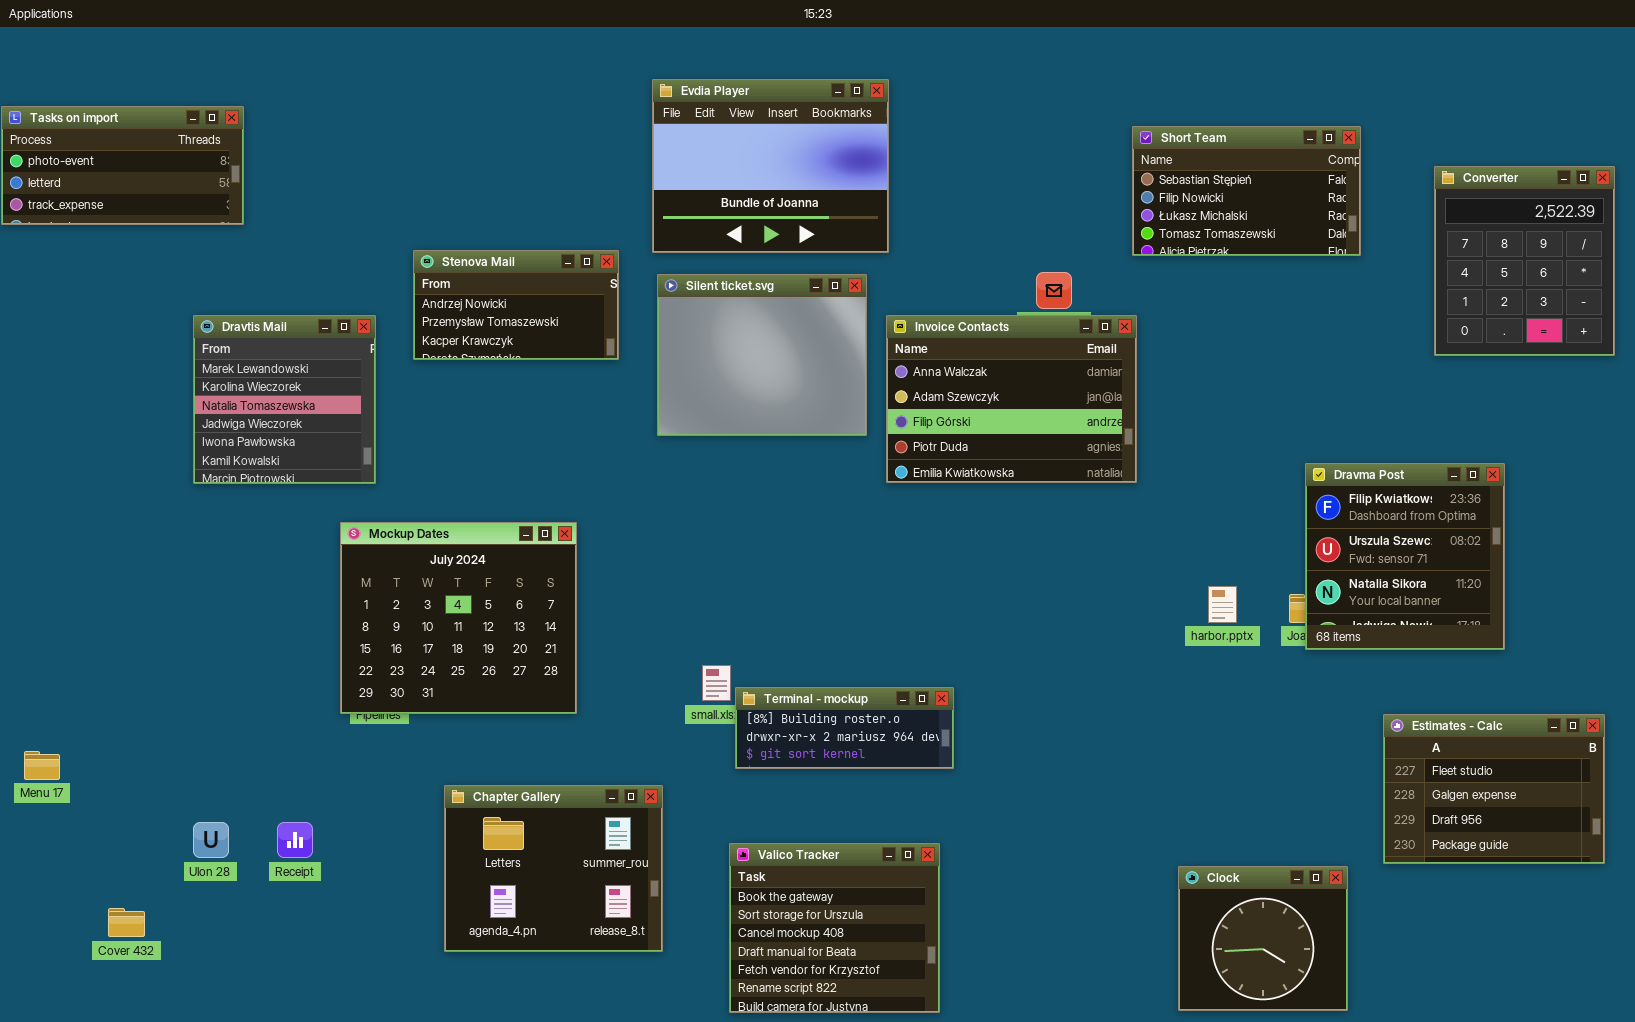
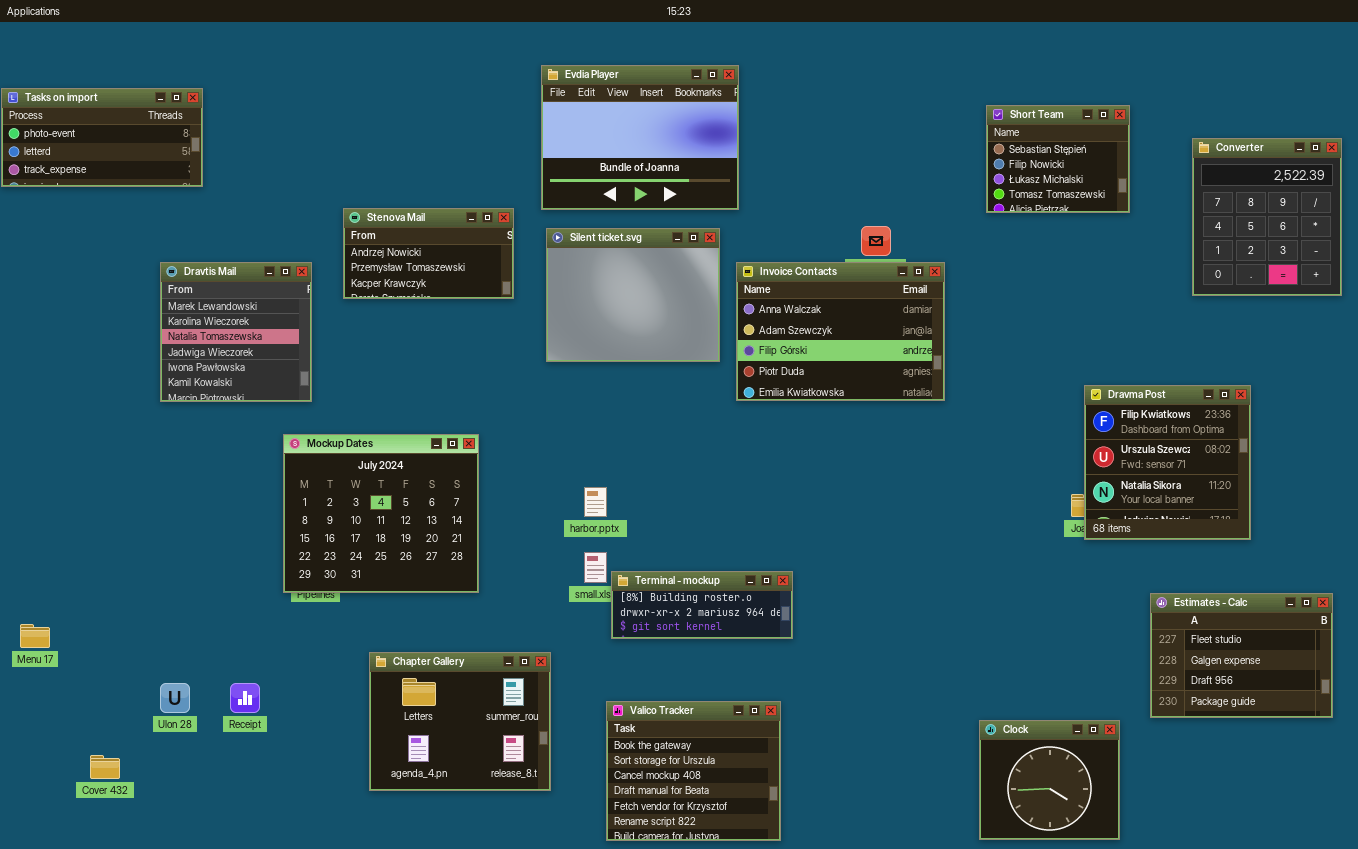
Short Team: [1132,126,1361,256] -> [986,105,1130,213], resized
harbor.pptx: [1208,586,1237,623] -> [584,487,607,517], moved

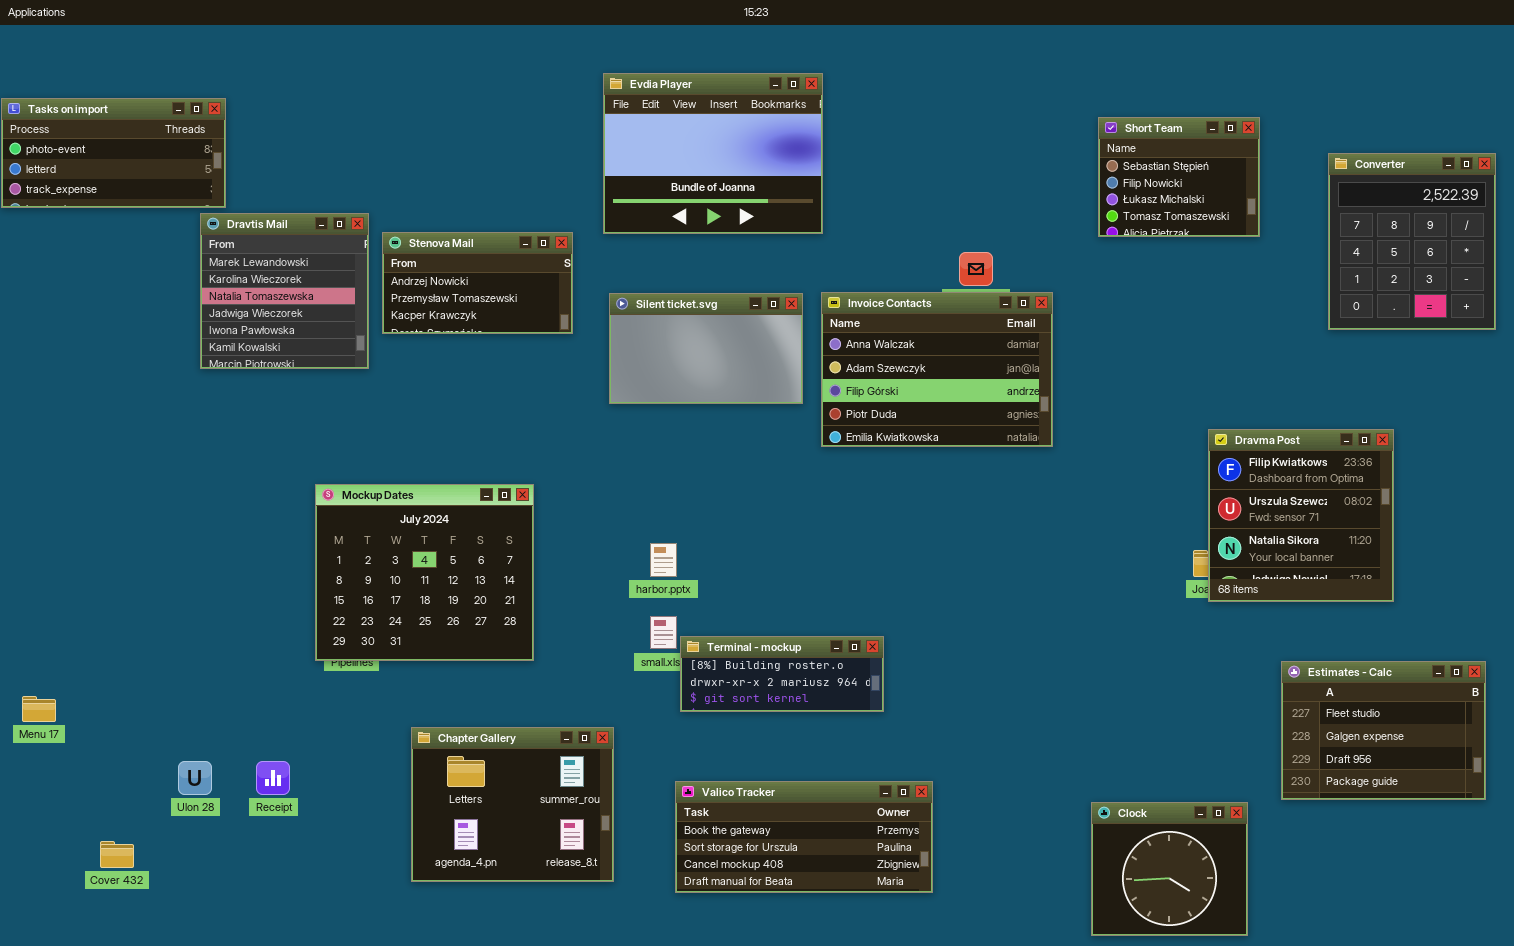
Silent ticket.svg: [546,228,720,362] -> [609,293,803,404], resized
Dravtis Mail: [160,262,312,402] -> [200,213,369,369], moved
Valico Tracker: [606,701,781,841] -> [675,781,933,893], resized

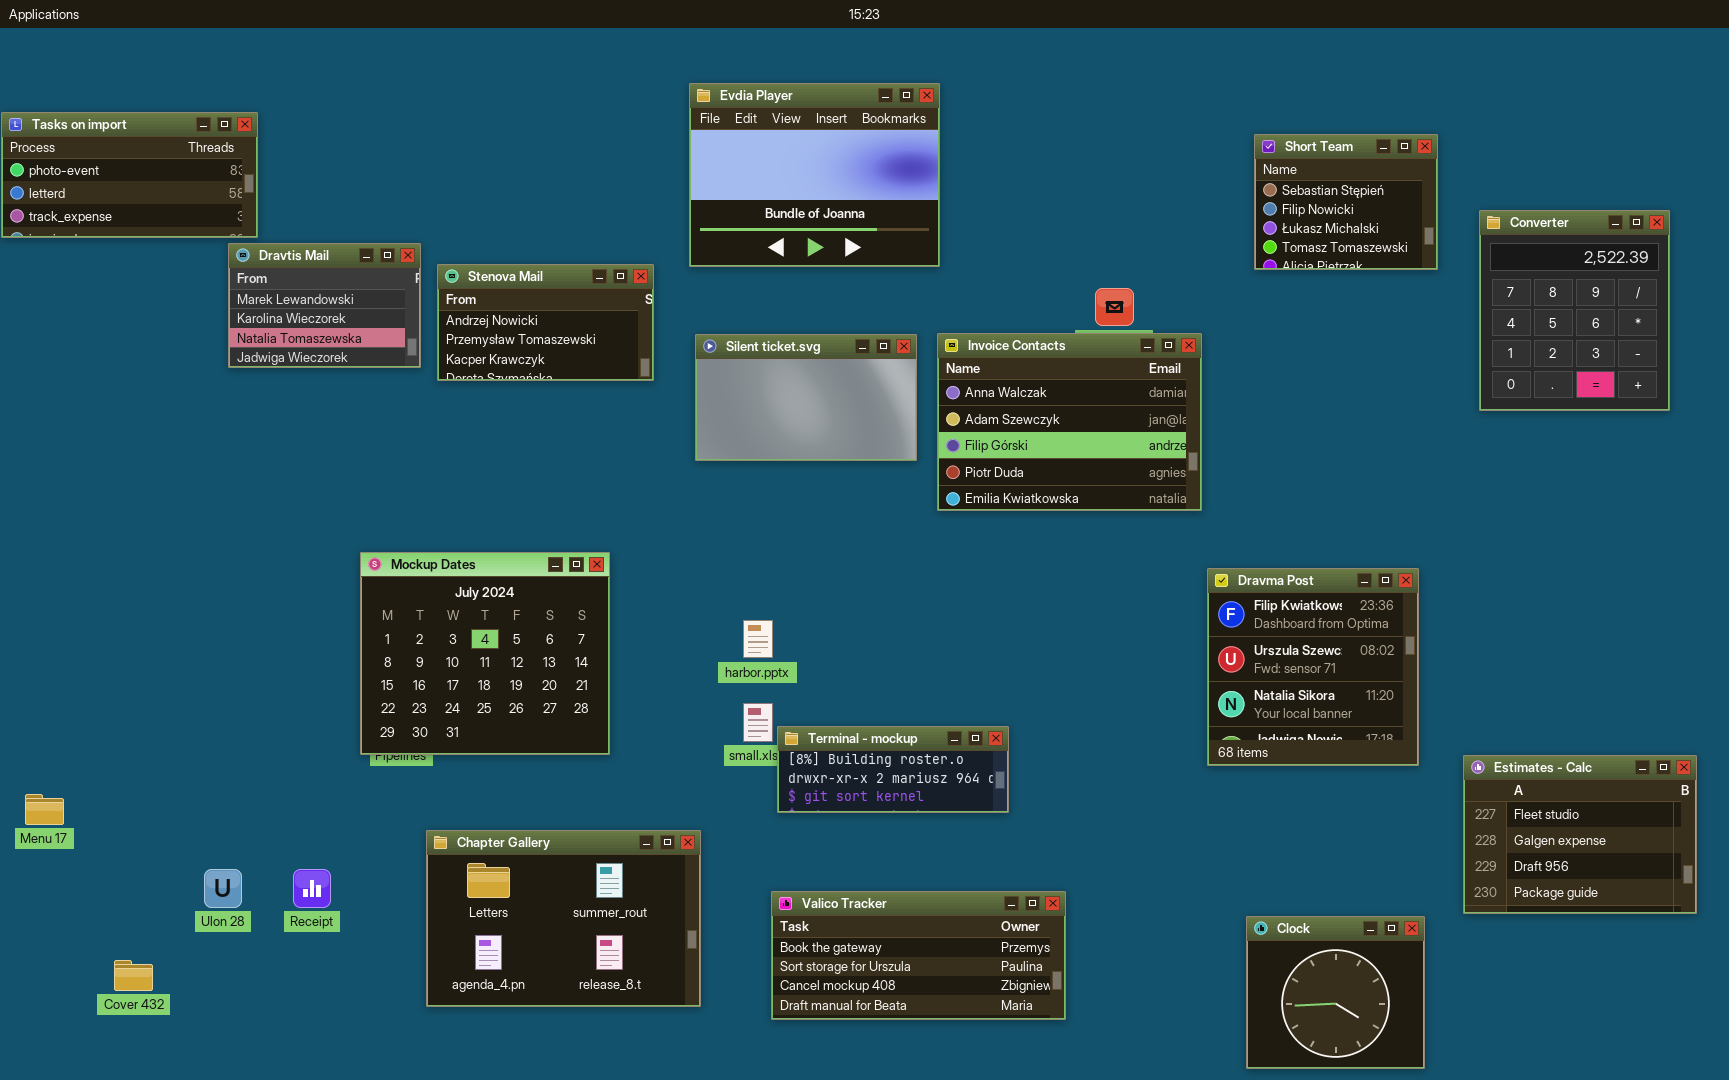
Converter: [1328,153,1496,330] -> [1479,210,1670,411], moved
Dravtis Mail: [200,213,369,369] -> [228,243,421,368], resized
Dravma Post: [1208,429,1394,602] -> [1207,568,1419,766], moved
Chapter Gallery: [411,727,614,882] -> [426,830,701,1007], resized

